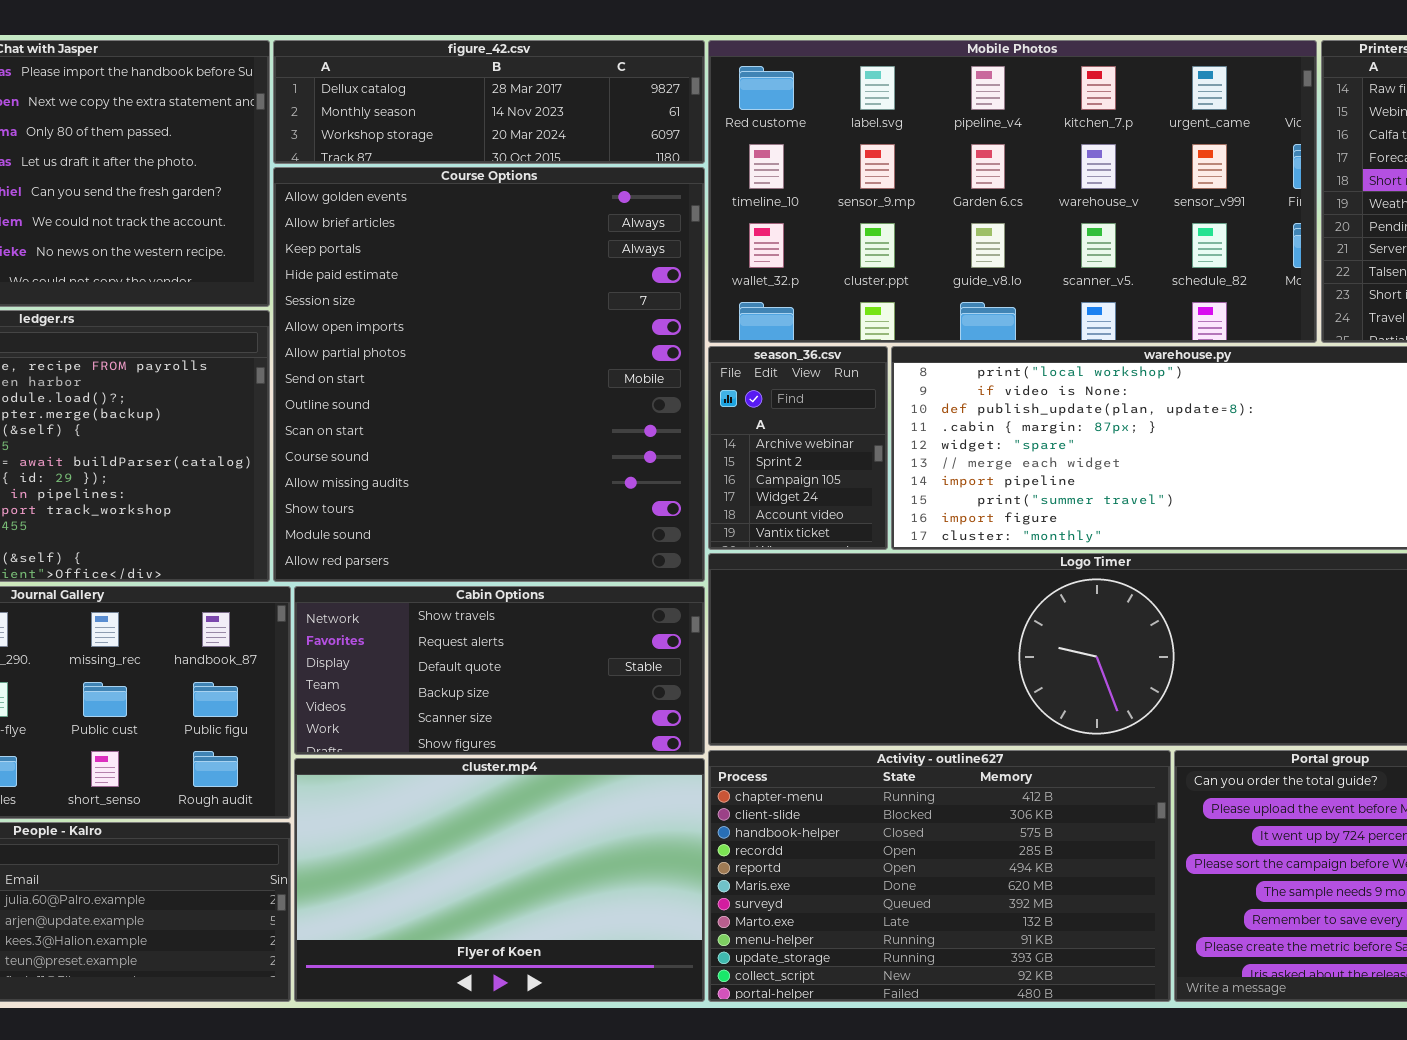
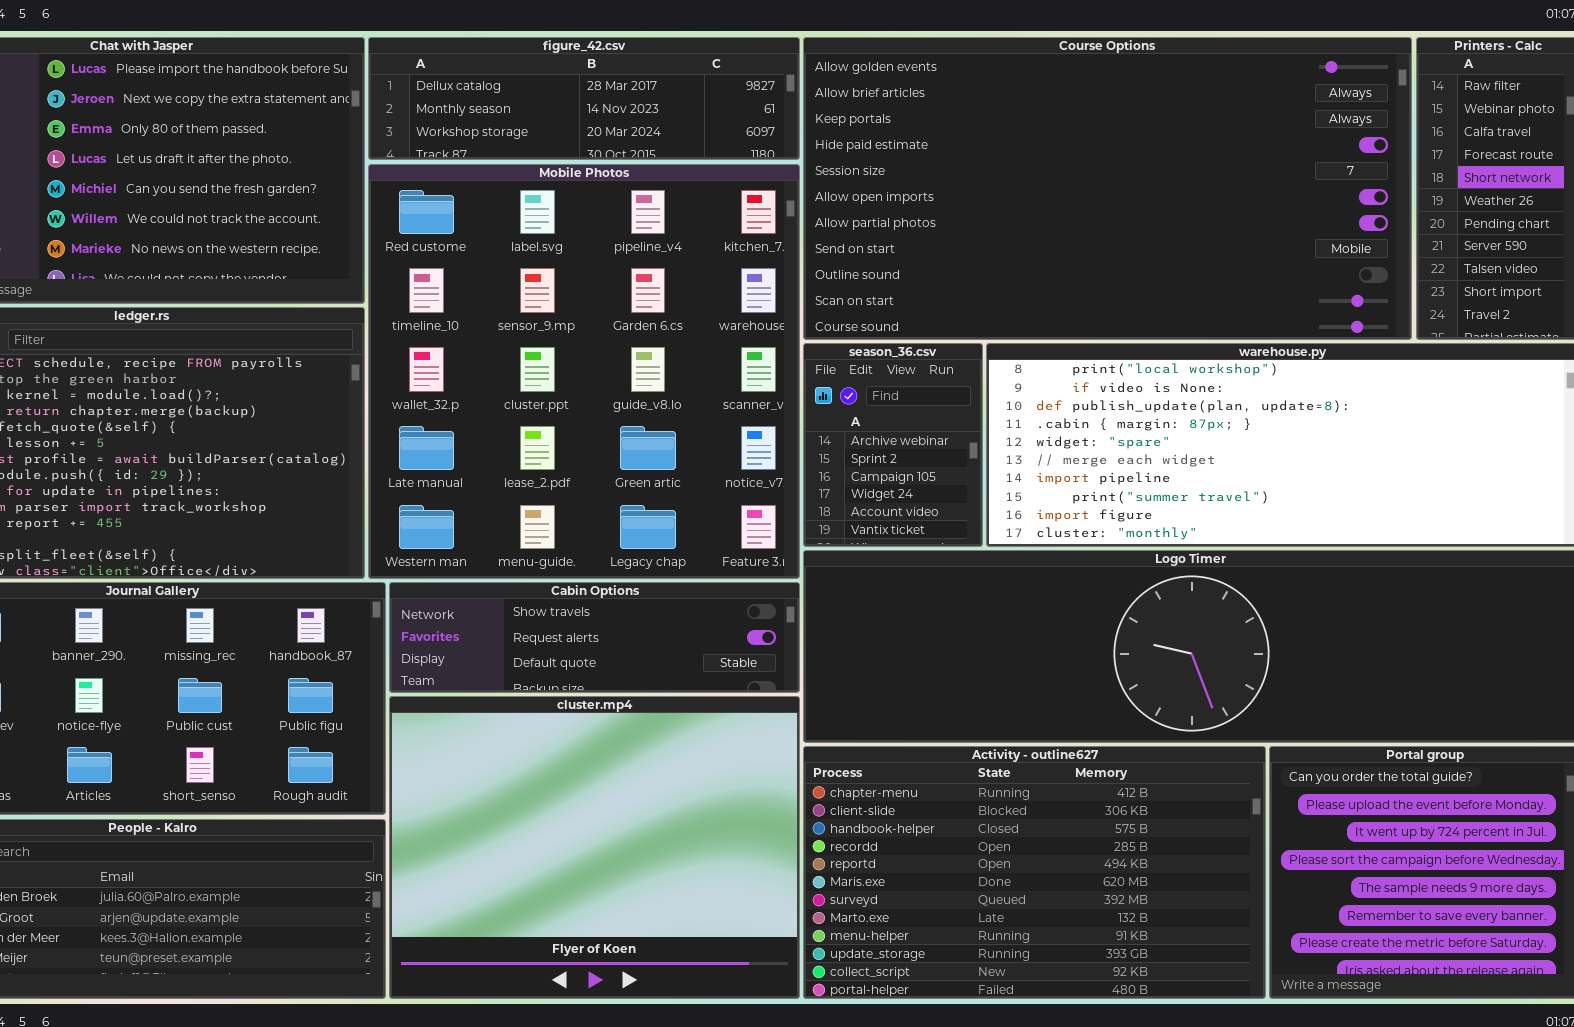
Mobile Photos: [708,40,1317,343] -> [368,164,800,579], moved, resized
Course Options: [273,167,705,582] -> [803,37,1412,340], moved, resized
Cabin Options: [294,586,705,755] -> [389,582,800,693], resized
cluster.mp4: [294,758,705,1002] -> [389,696,800,999], resized

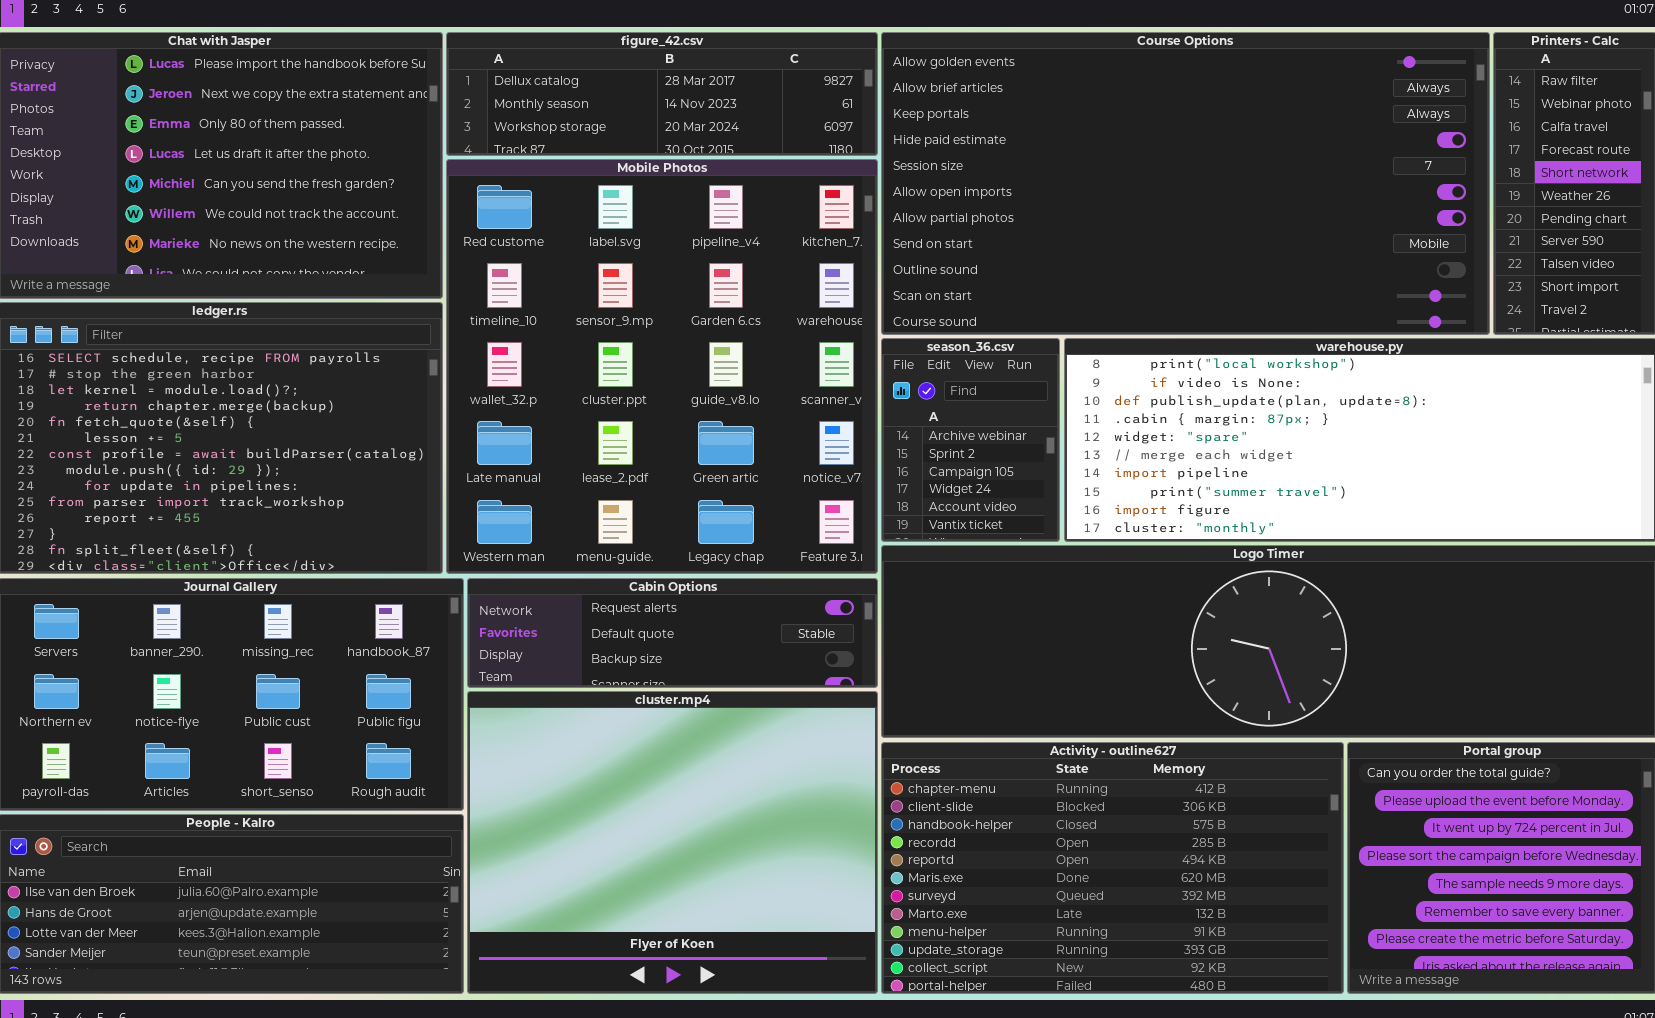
Cabin Options: [389,582,800,693] -> [467,578,878,688], scrolled down 1 row

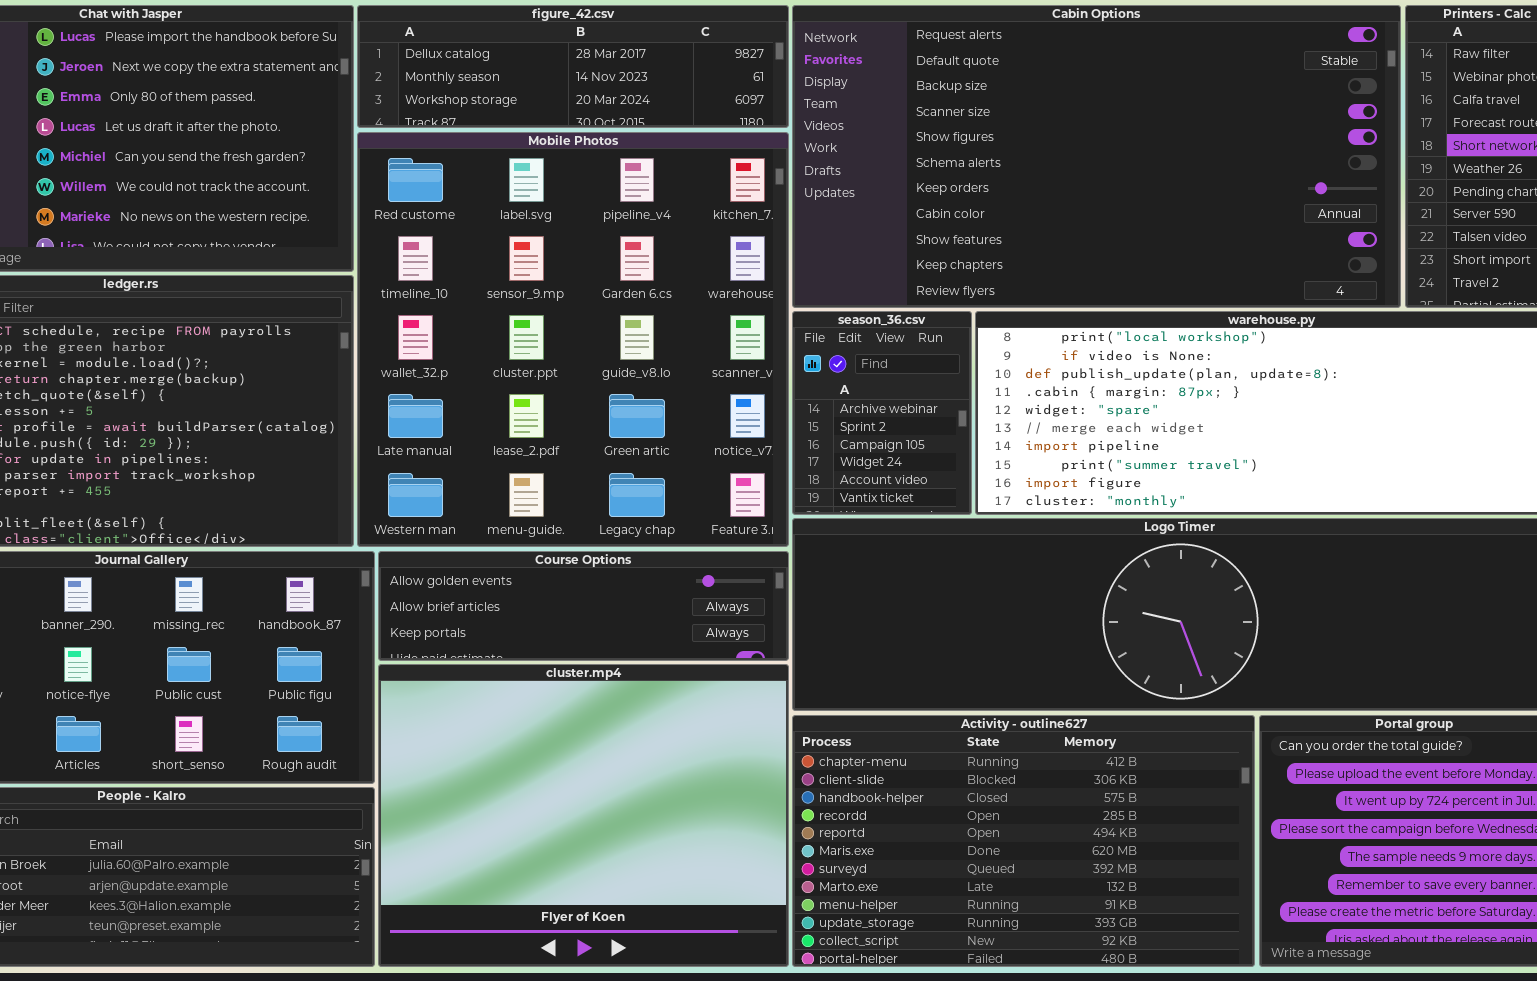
Course Options: [881,32,1490,335] -> [378,551,789,661], moved, resized
Cabin Options: [467,578,878,688] -> [792,5,1401,308], moved, resized

